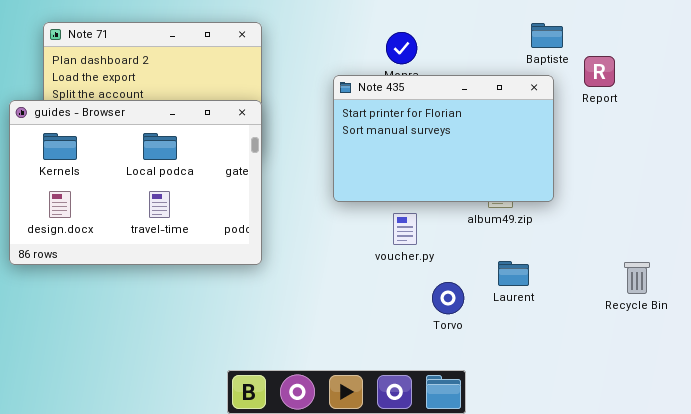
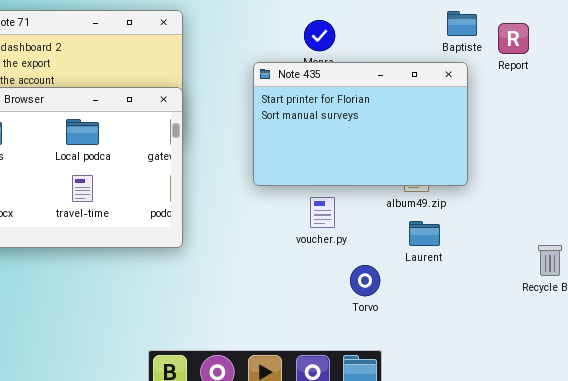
Report: [584,56,615,87] -> [498,23,529,54], moved
Laurent: [498,261,529,286] -> [409,221,440,246], moved

